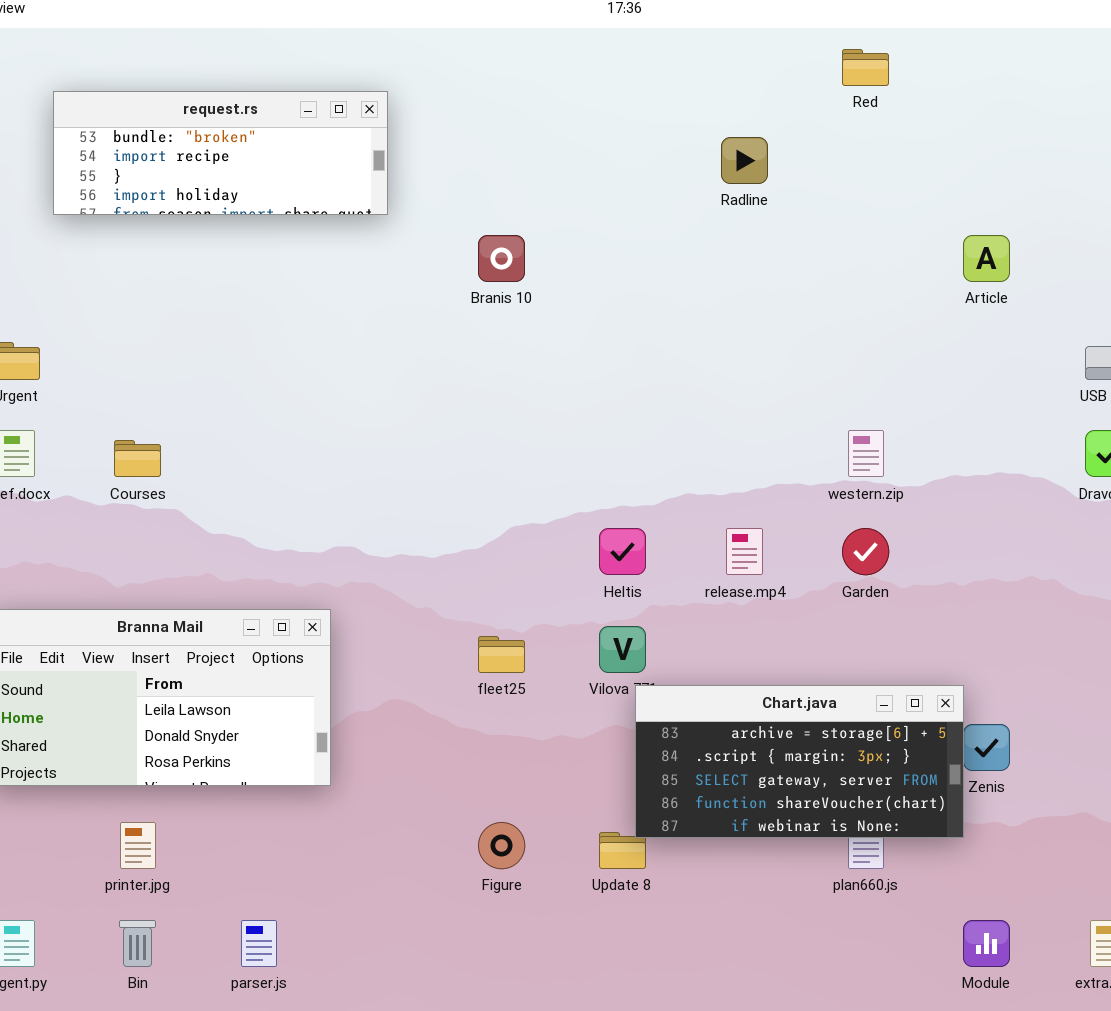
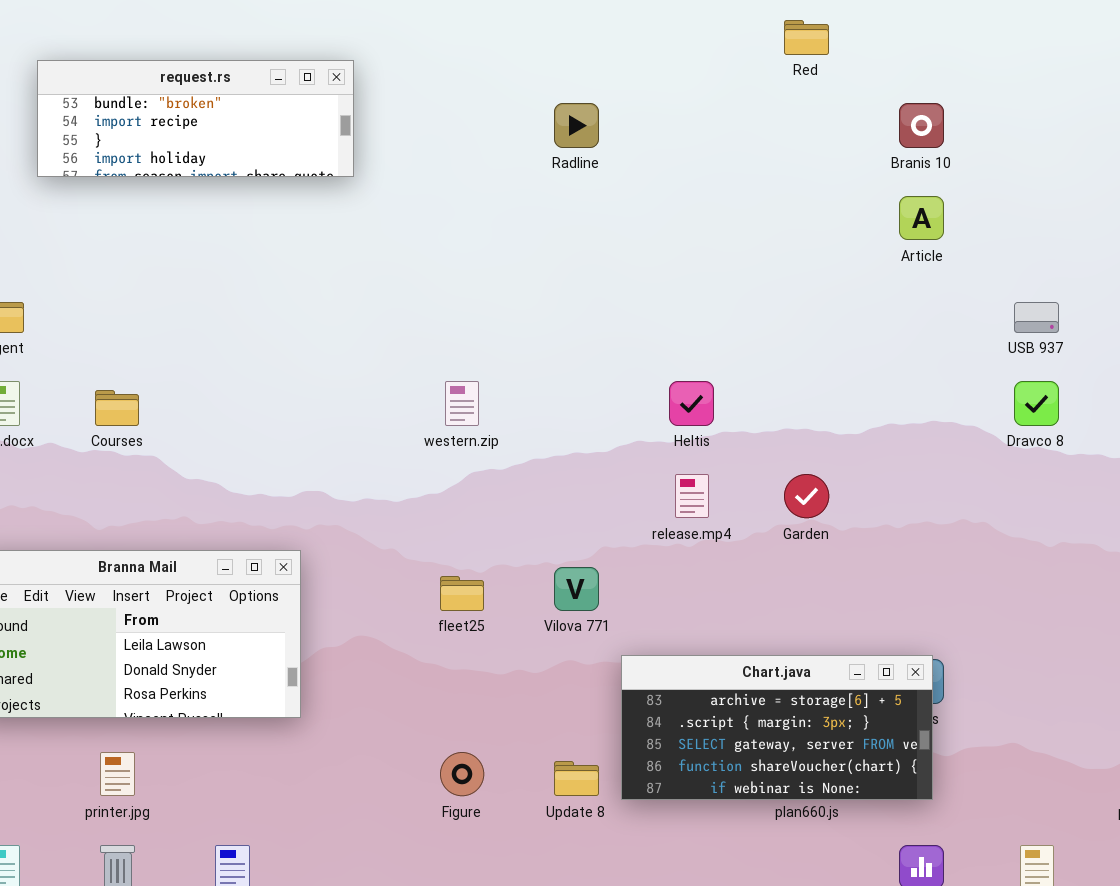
Radline: [721,137,768,184] -> [554,103,599,148], moved
Branis 10: [478,235,525,282] -> [899,103,944,148], moved
western.zip: [848,430,884,477] -> [445,381,479,426], moved
Heltis: [599,528,646,575] -> [669,381,714,426], moved
Chart.java: [635,685,964,838] -> [621,655,933,800], moved

